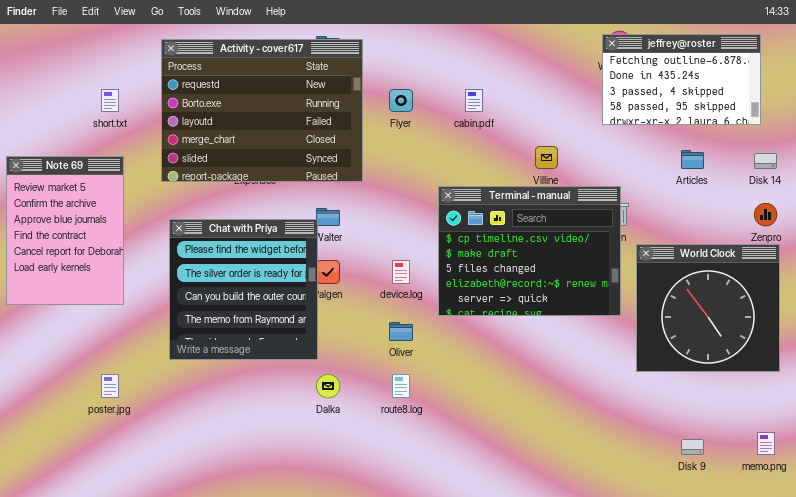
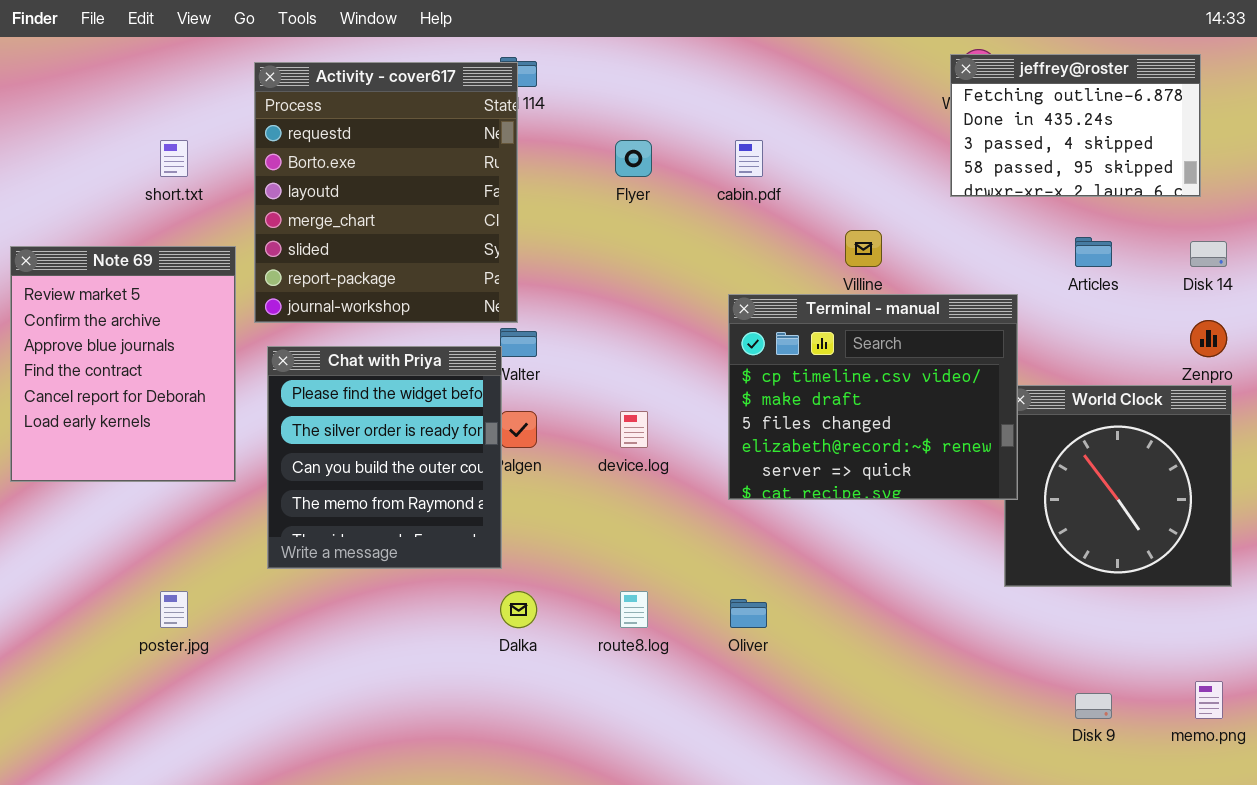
Activity - cover617: [161,39,363,182] -> [254,62,518,323], resized
Note 69: [6,156,124,305] -> [10,246,236,482], resized
Terminal - manual: [438,186,621,316] -> [728,294,1018,500], moved
Oliver: [389,322,413,341] -> [730,599,767,628], moved

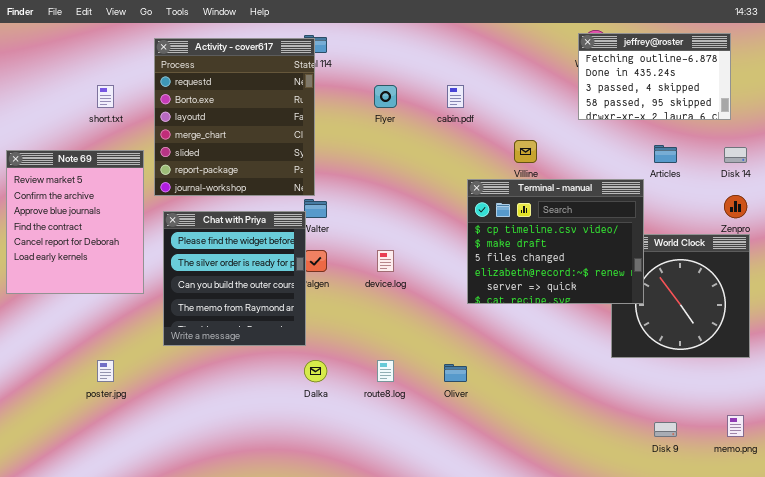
Terminal - manual: [728,294,1018,500] -> [467,179,644,304], moved

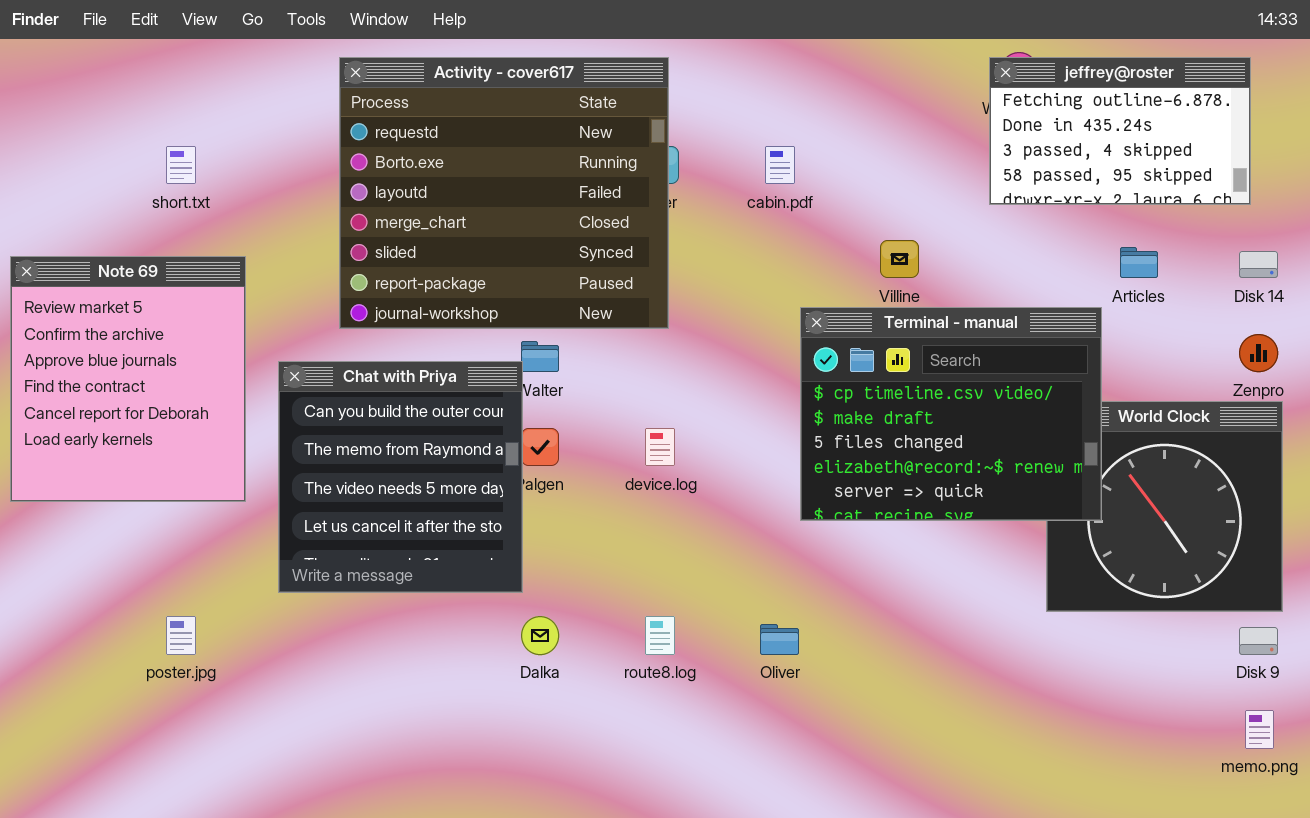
Activity - cover617: [154,38,315,196] -> [339,57,669,329], moved, resized
Chat with Priya: [163,211,306,346] -> [278,361,523,593], scrolled down 2 rows
Disk 9: [654,422,677,437] -> [1239,627,1278,655], moved

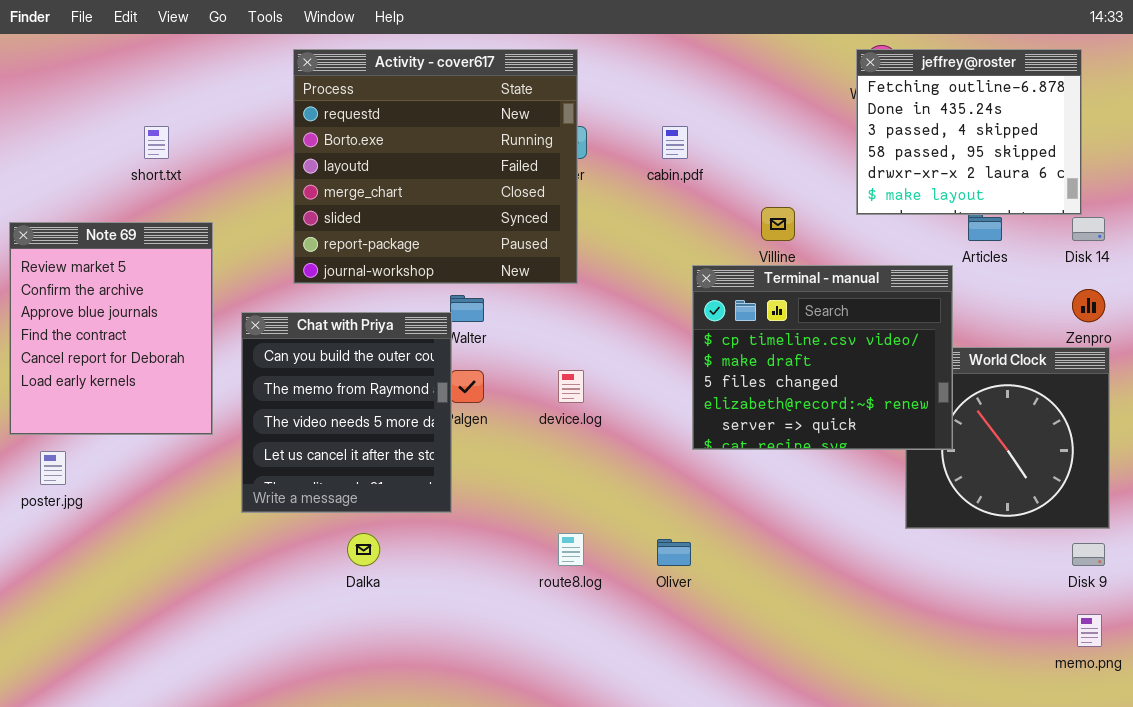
jeffrey@roster: [989,57,1251,205] -> [856,49,1082,215], resized
poster.jpg: [166,616,196,655] -> [40,451,66,485], moved
Dalka: [521,616,559,655] -> [347,533,380,566], moved

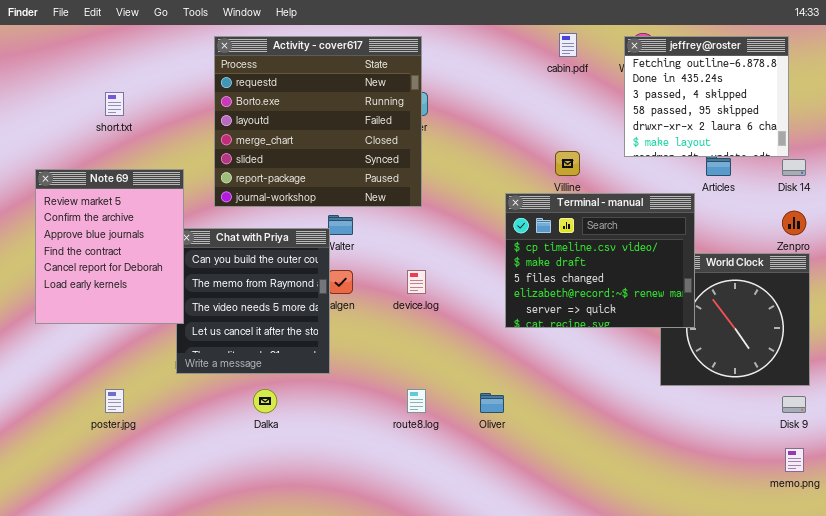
cabin.pdf: [662,126,688,159] -> [559,33,577,57], moved
Note 69: [9,222,213,435] -> [35,169,184,324], moved
poster.jpg: [40,451,66,485] -> [105,389,124,413], moved

